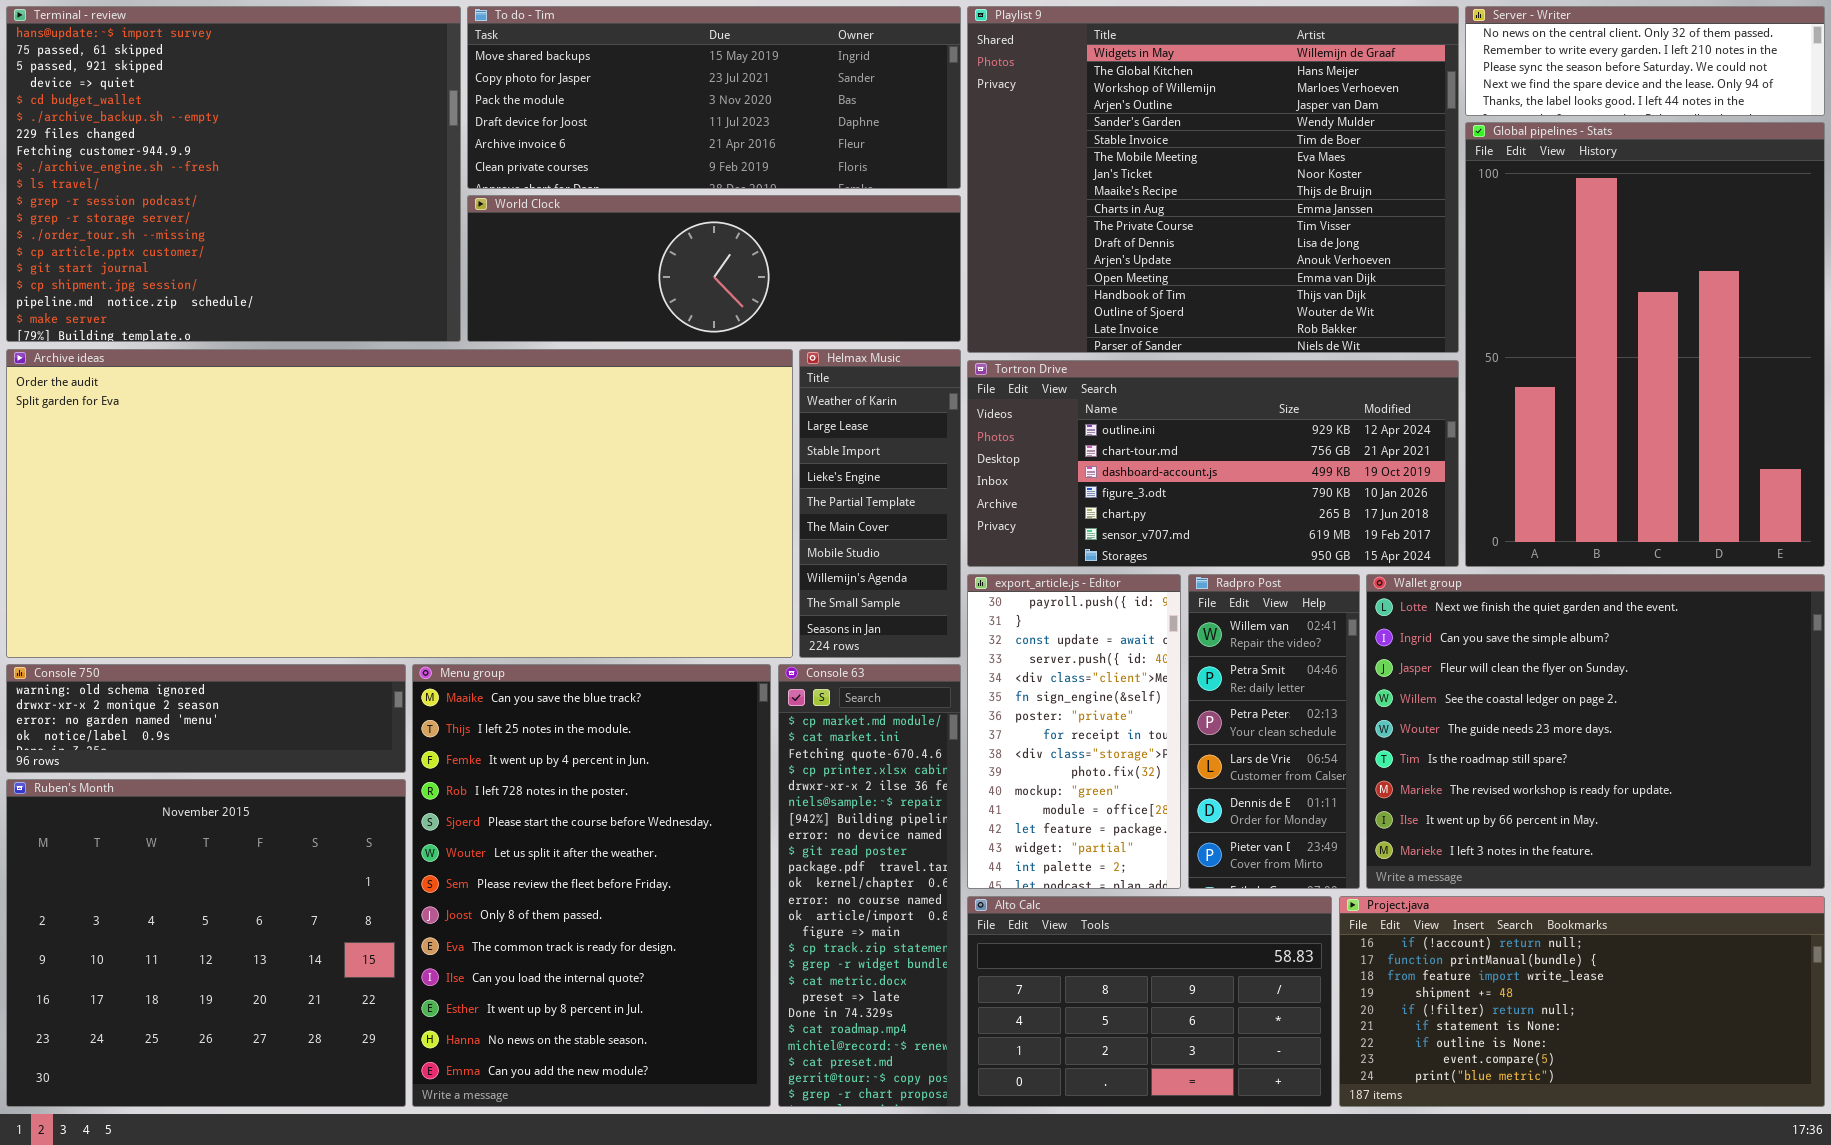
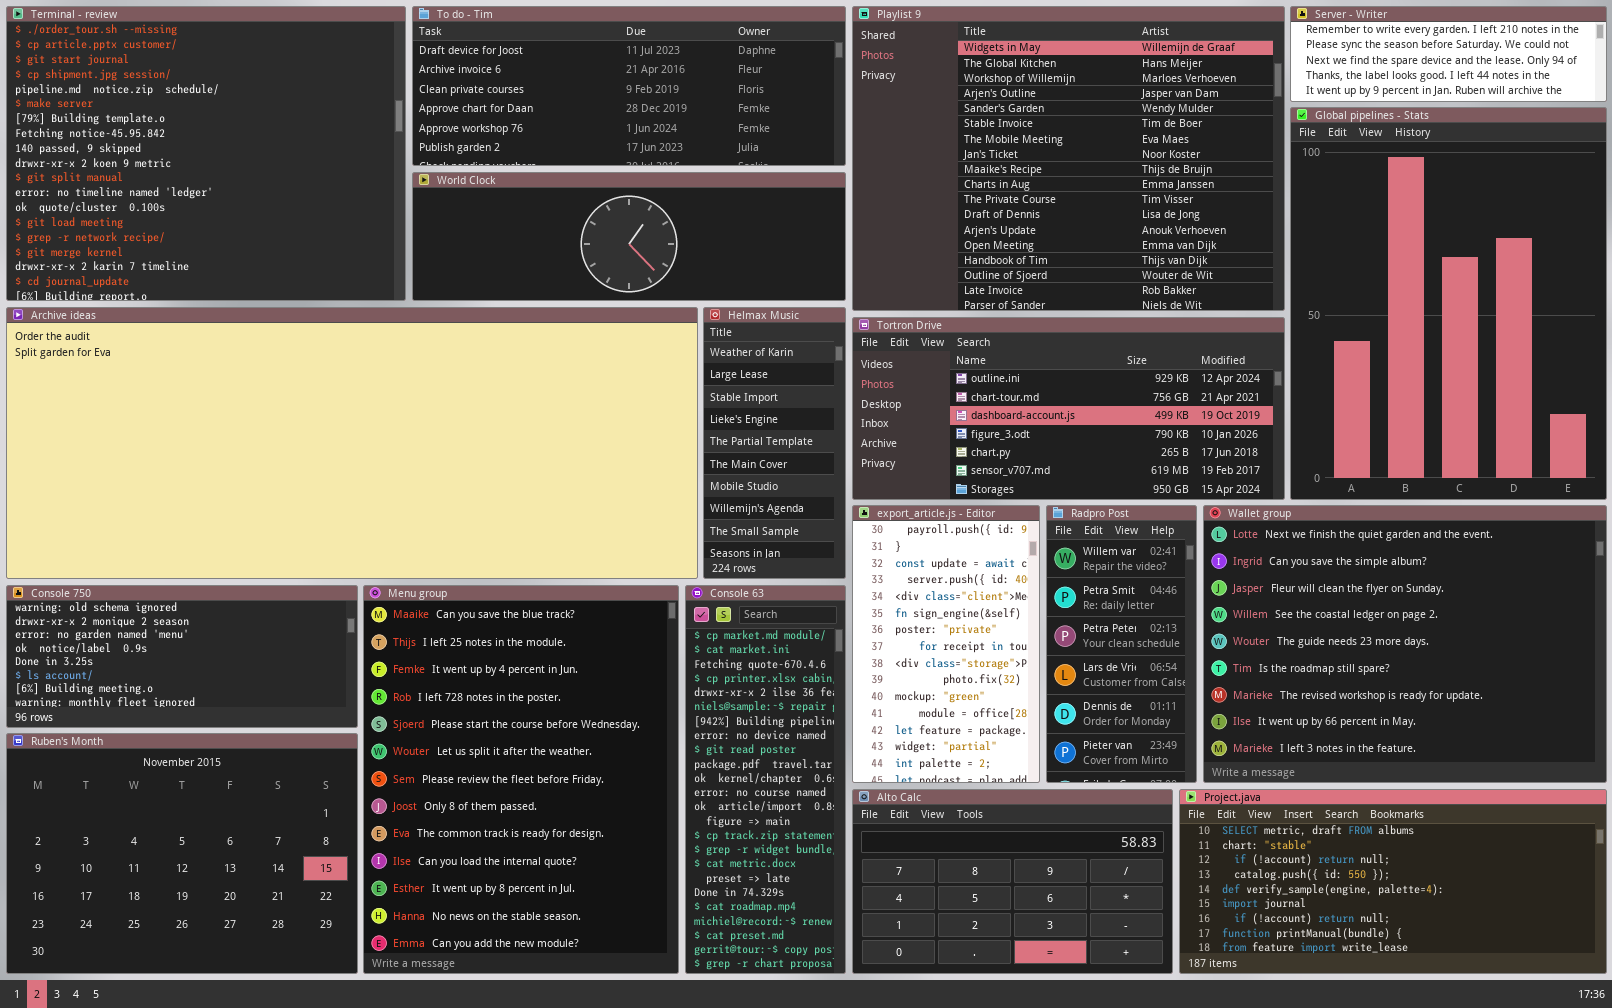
Terminal - review: [6,6,461,342] -> [6,6,406,301], scrolled down 12 rows
To do - Tim: [467,6,961,189] -> [412,6,846,166], scrolled down 3 rows
Server - Writer: [1465,6,1825,116] -> [1290,6,1607,102], scrolled down 1 row
Console 750: [6,664,406,773] -> [6,585,358,728], resized
Ruben's Month: [6,779,406,1107] -> [6,733,358,974], resized
Project.java: [1339,896,1825,1107] -> [1179,789,1607,974], scrolled up 6 rows

